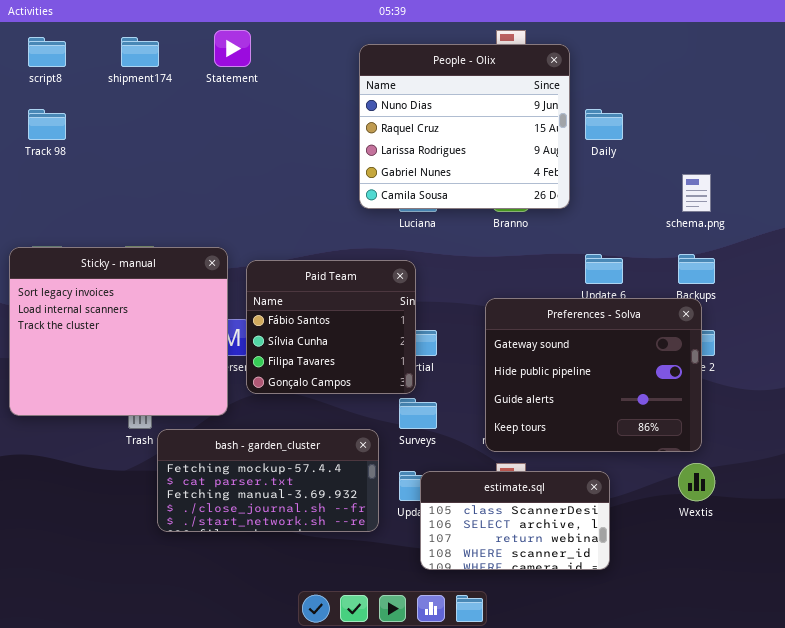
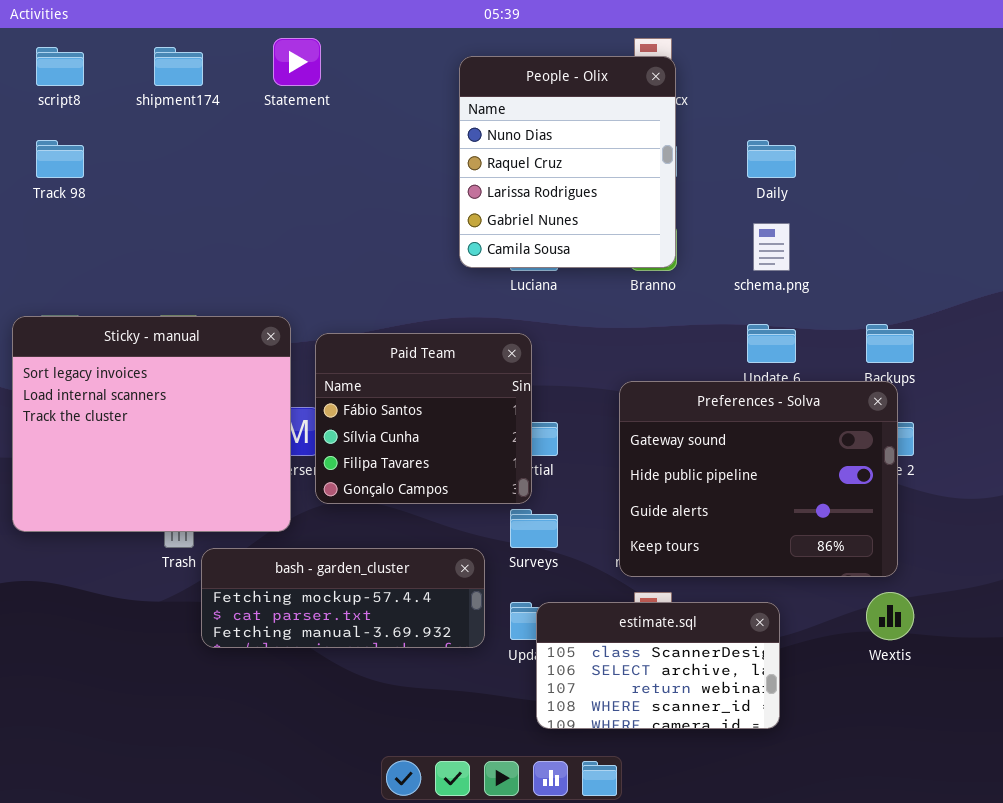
People - Olix: [359,44,570,209] -> [459,56,676,268], resized
schema.png: [682,174,711,212] -> [753,223,790,271], moved
bash - garden_cluster: [157,429,379,532] -> [201,548,485,648], resized

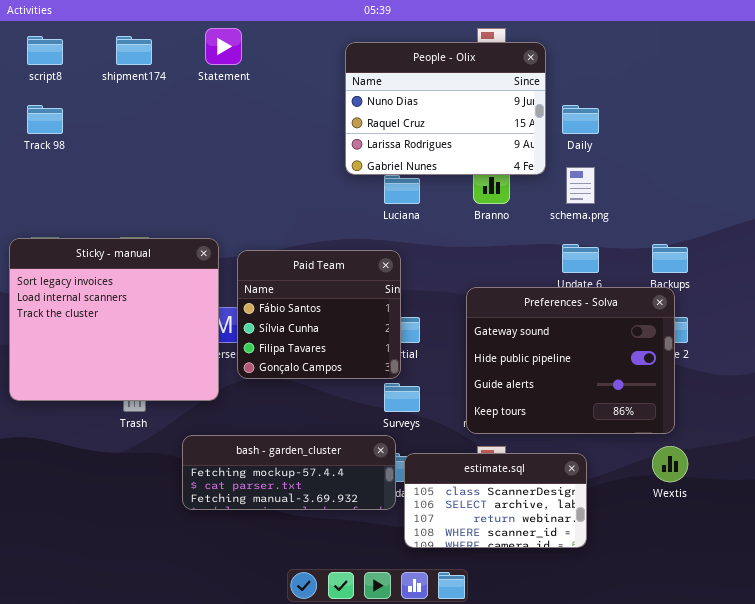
People - Olix: [459,56,676,268] -> [345,42,546,175], resized
bash - garden_cluster: [201,548,485,648] -> [182,435,396,510], moved

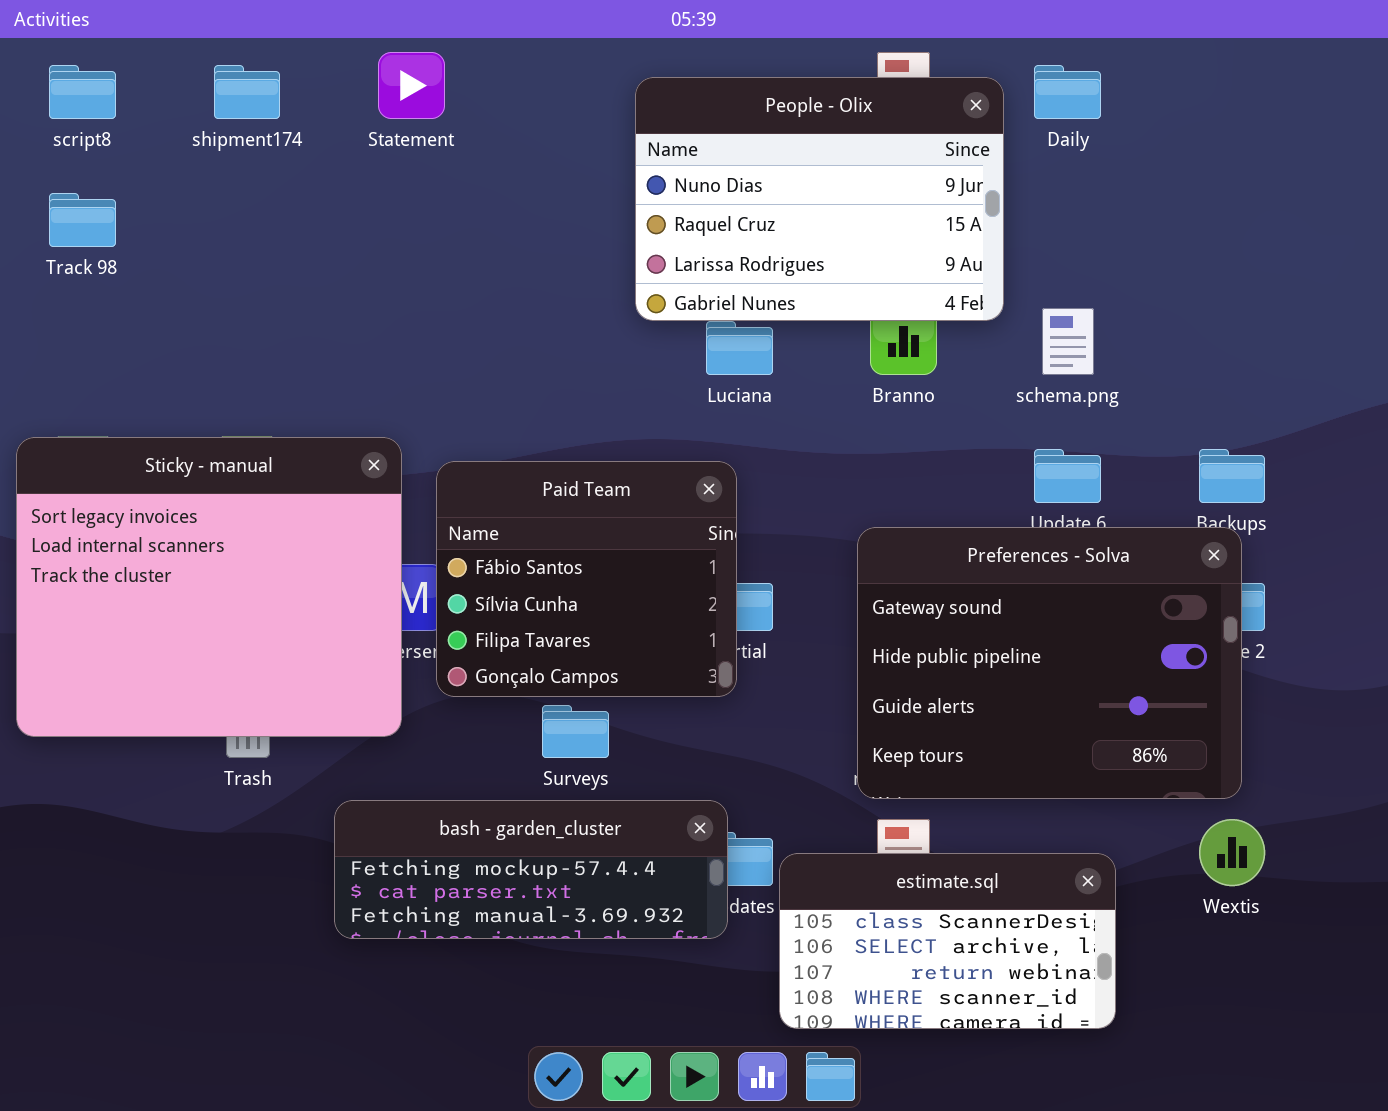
Daily: [562,105,599,134] -> [1034,65,1101,119], moved
Surveys: [384,383,420,412] -> [542,705,609,758], moved
estimate.sql: [404,453,587,548] -> [779,853,1116,1029], moved

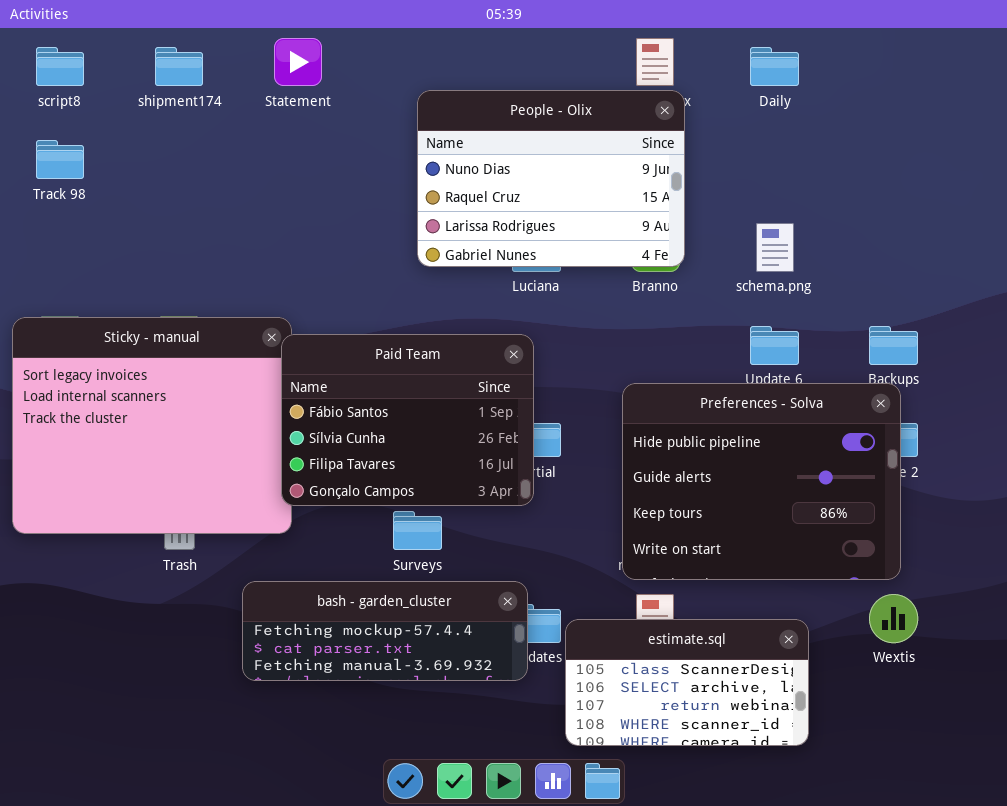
People - Olix: [635,77,1004,321] -> [417,90,685,267], moved
Paid Team: [436,461,737,697] -> [281,334,534,506], resized
Preferences - Solva: [857,527,1242,799] -> [622,383,901,580], scrolled down 1 row

